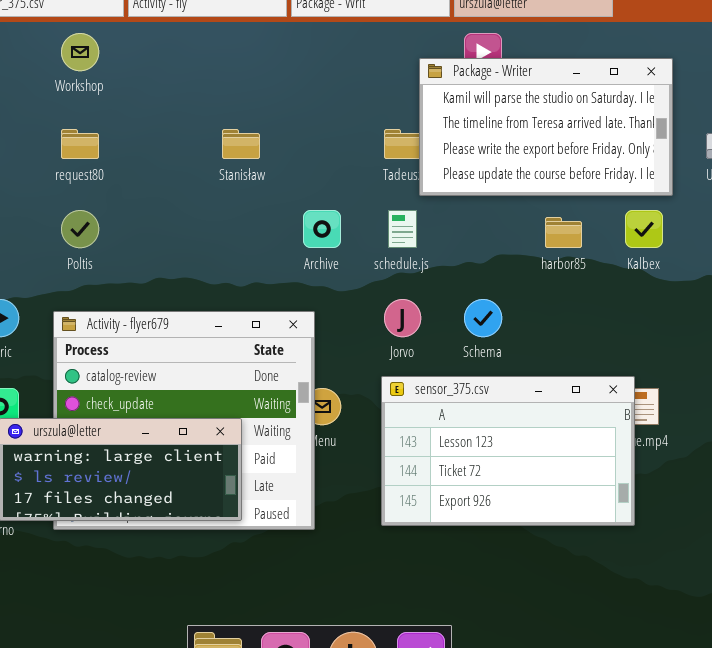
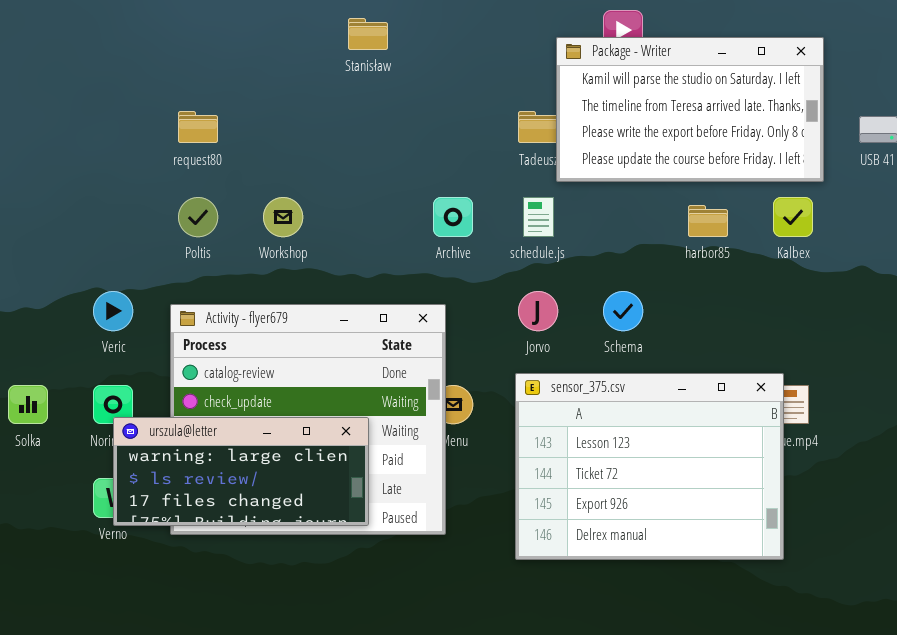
Workshop: [61,33,99,71] -> [263,197,303,237], moved
Stanisław: [222,129,260,159] -> [348,18,388,50], moved
sensor_375.csv: [381,376,635,526] -> [515,373,784,560], resized

